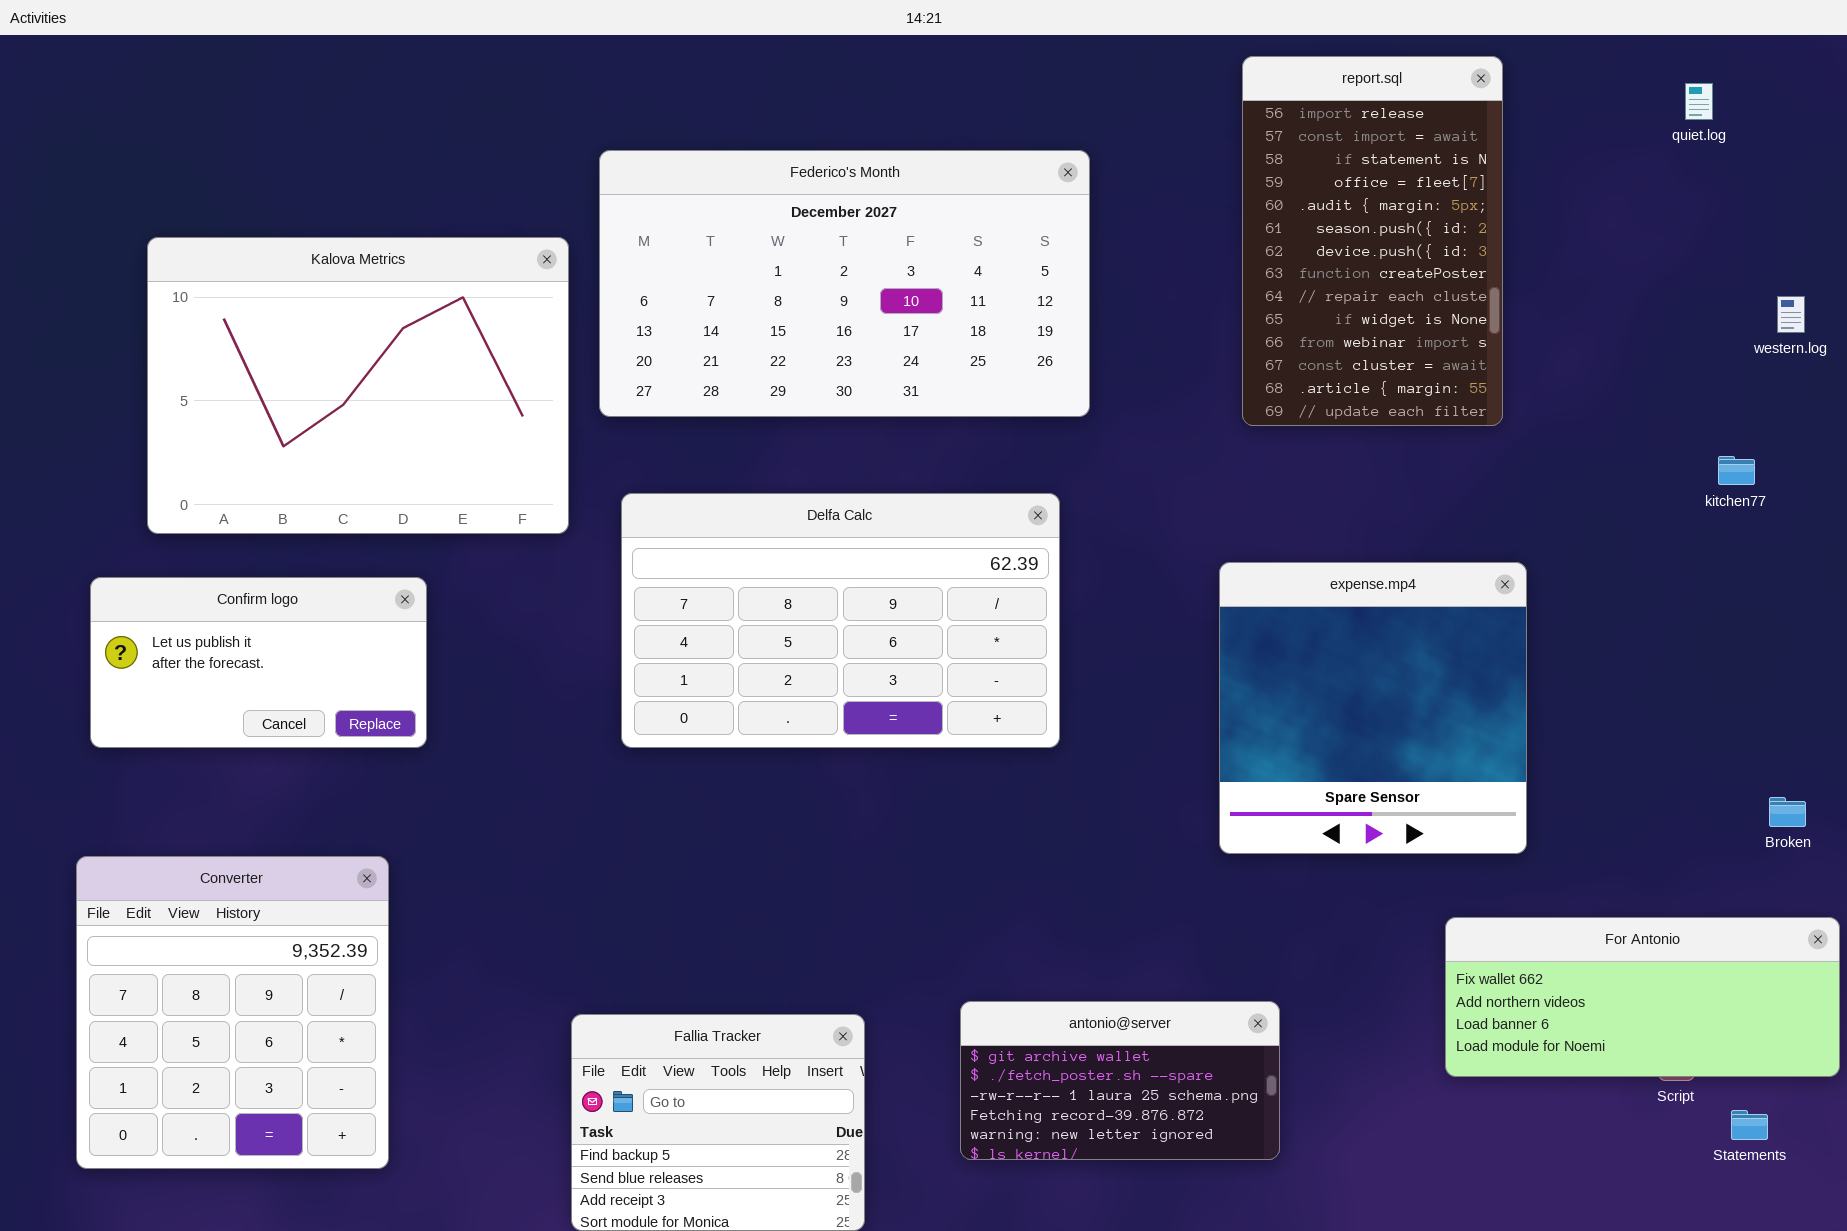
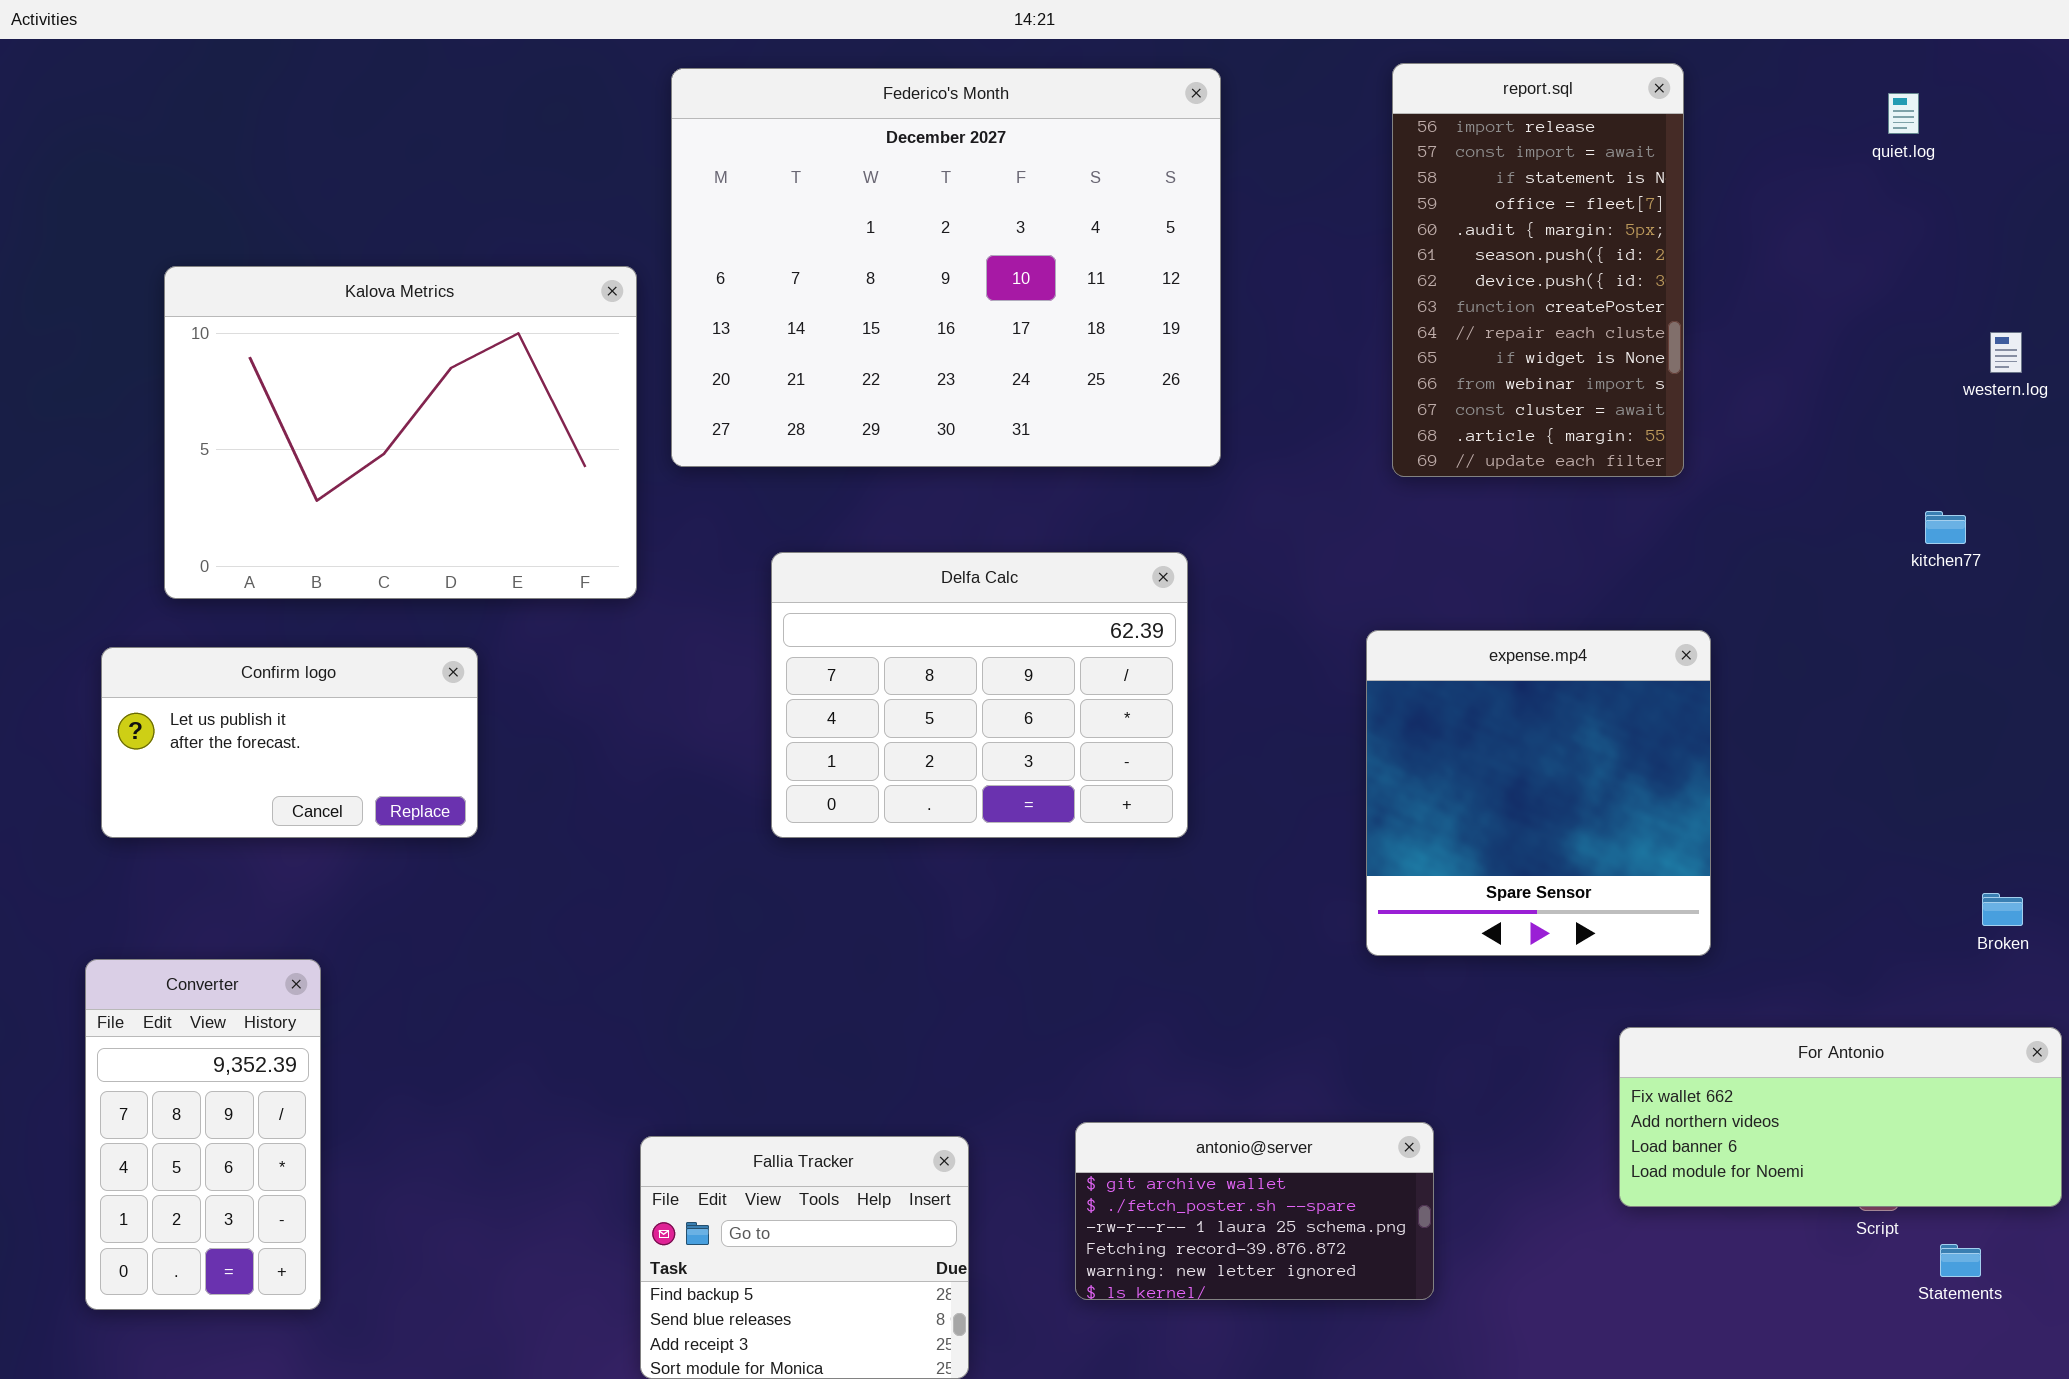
Federico's Month: [599,150,1090,417] -> [671,68,1221,467], resized
Delfa Calc: [621,493,1060,748] -> [771,552,1188,838], resized
Converter: [76,856,389,1169] -> [85,959,321,1310], resized

